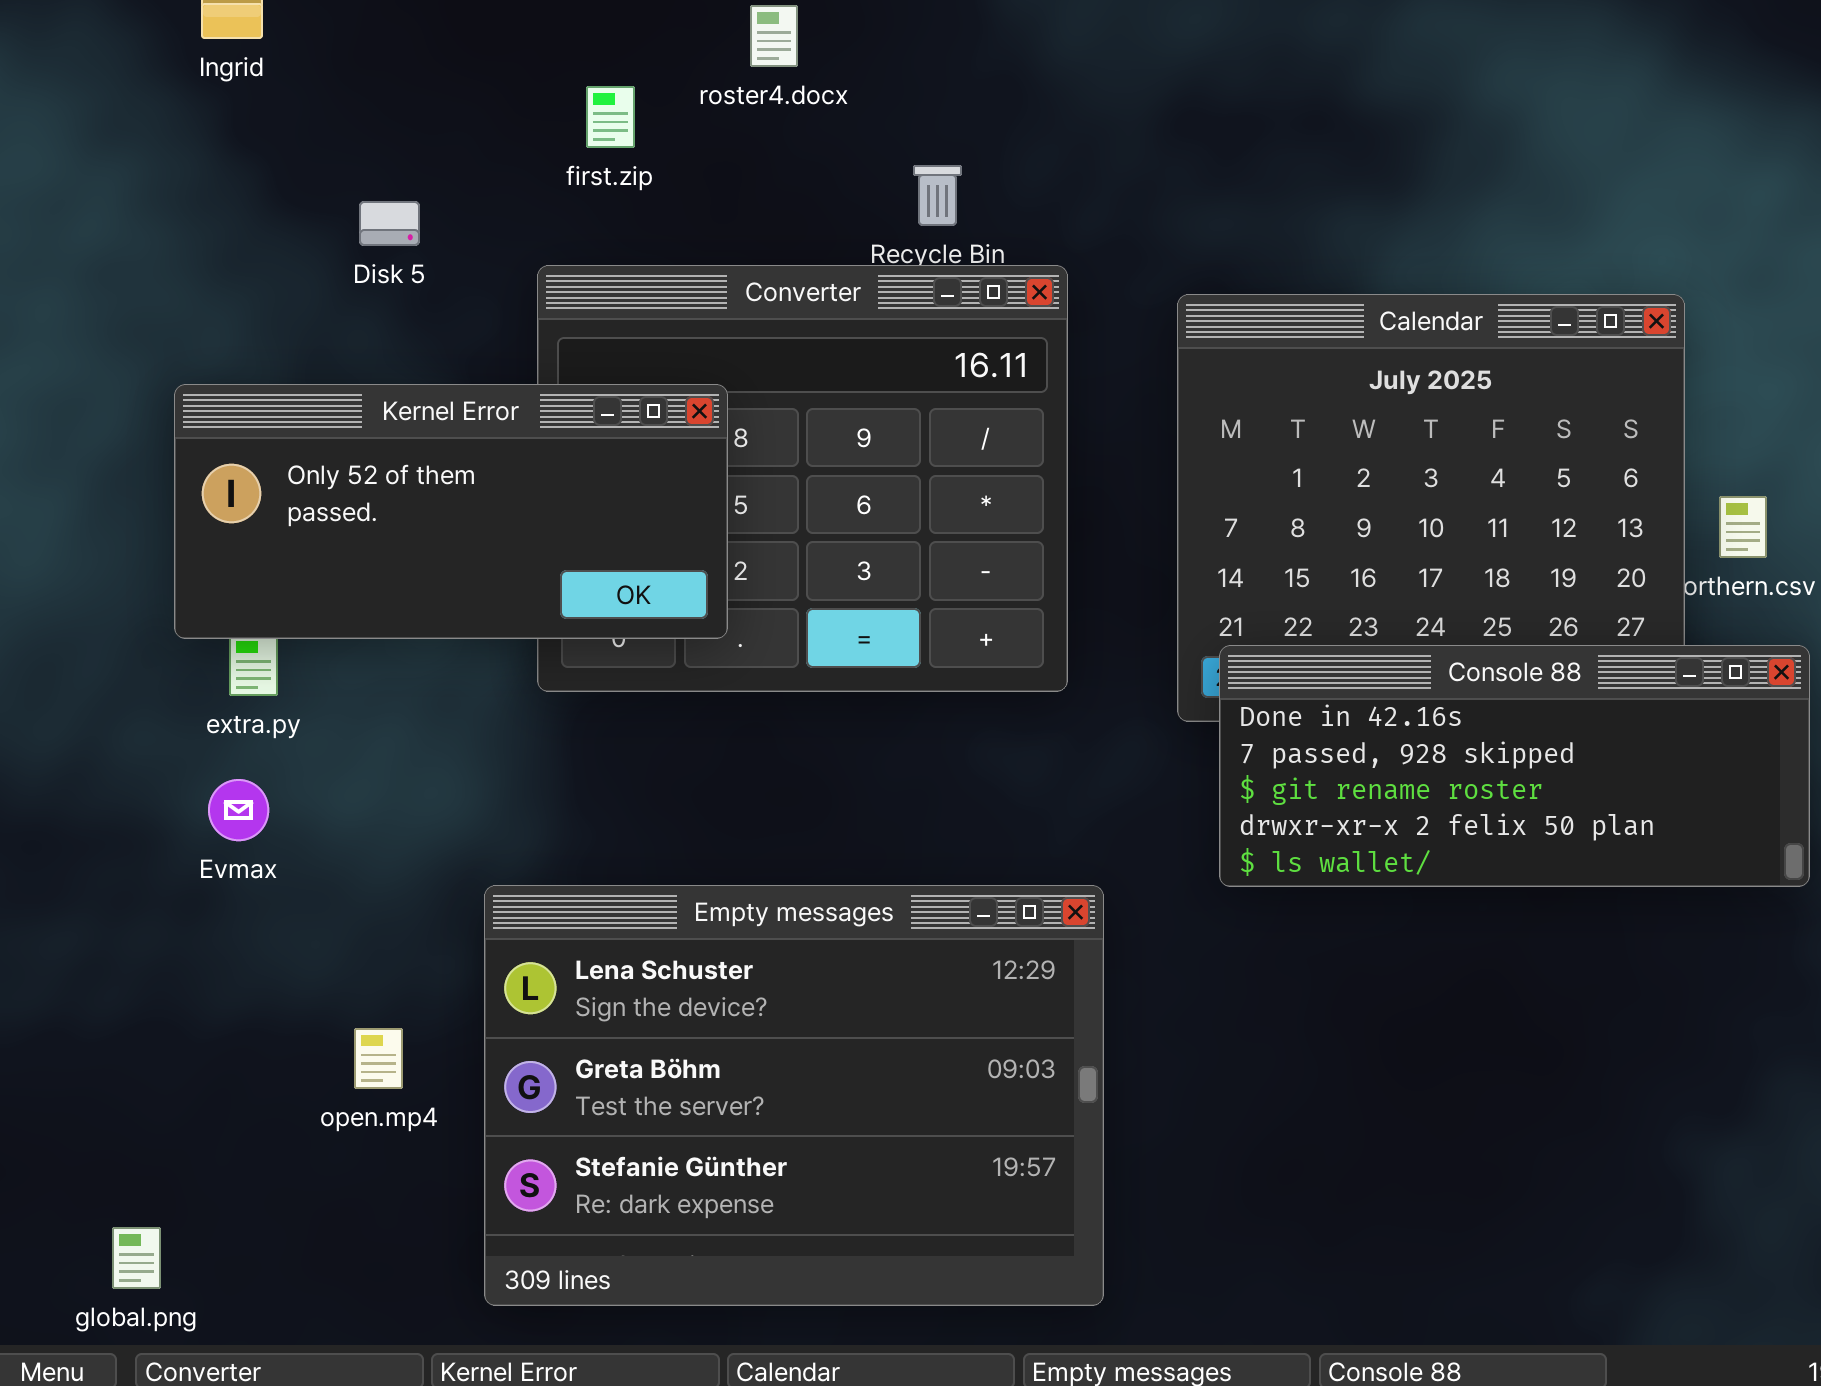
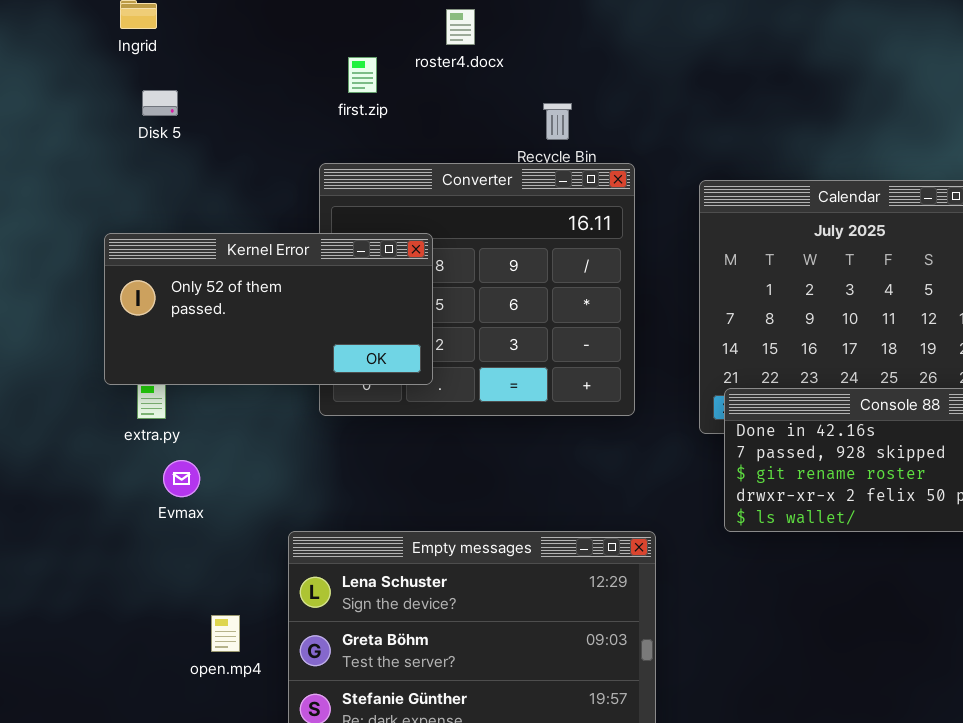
Disk 5: [359,201,420,246] -> [142,90,178,116], moved
Evmax: [208,779,269,841] -> [163,460,200,497], moved

